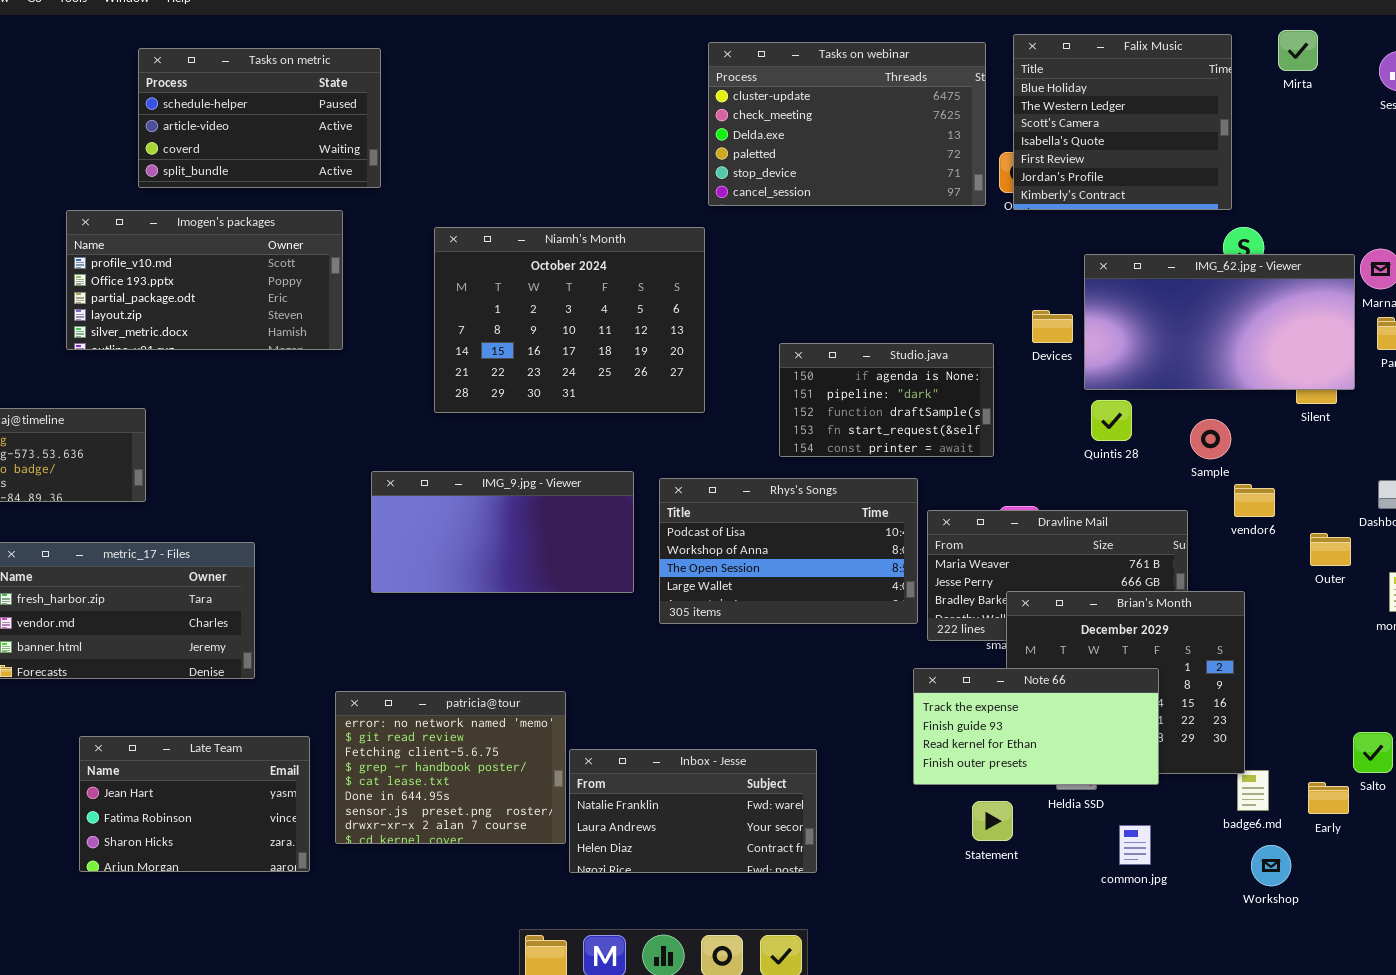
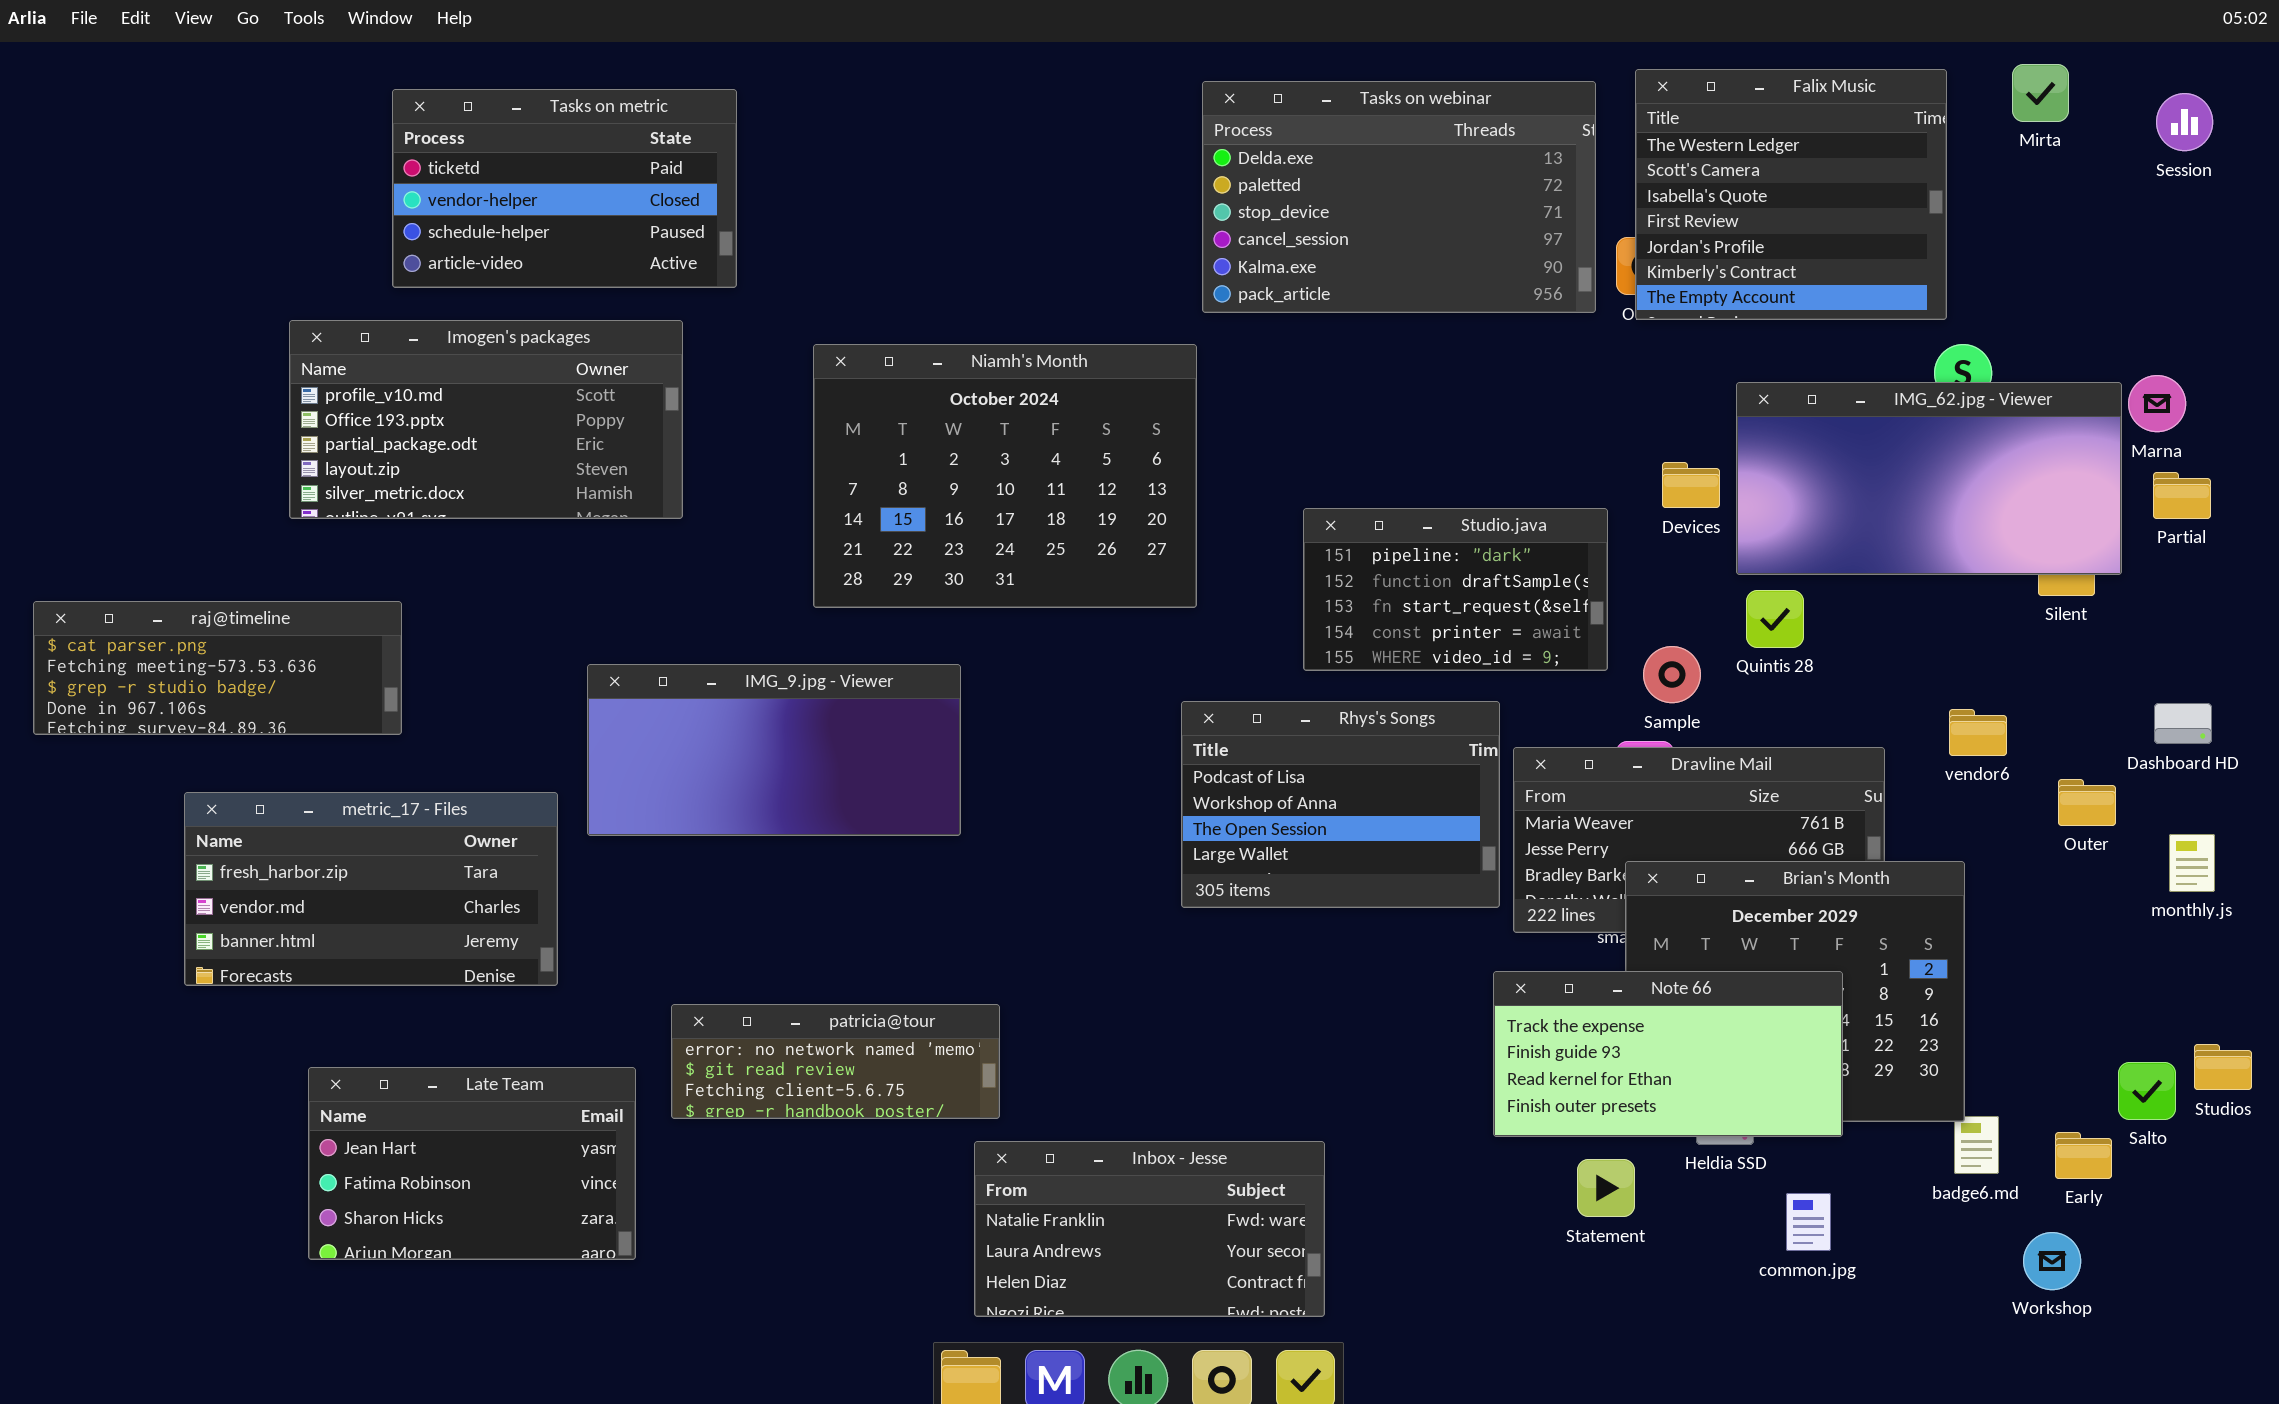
Falix Music: [1013,34,1232,210] -> [1635,69,1947,320], scrolled down 1 row
Tasks on webinar: [708,42,986,206] -> [1202,81,1596,313], scrolled down 2 rows
Tasks on metric: [138,48,381,188] -> [392,89,737,288], scrolled up 2 rows
Studio.java: [779,343,994,457] -> [1303,508,1608,671], scrolled down 1 row
Sample: [1190,419,1231,459] -> [1643,646,1701,703], moved
IMG_9.jpg - Viewer: [371,471,634,593] -> [587,664,961,836], moved
Rhys's Songs: [659,478,918,624] -> [1181,701,1500,908], resized
patricia@tour: [335,691,566,844] -> [671,1004,1000,1119], resized
Inbox - Jesse: [569,749,817,873] -> [974,1141,1325,1317], moved
Workshop: [1251,845,1291,886] -> [2023,1232,2081,1290], moved

